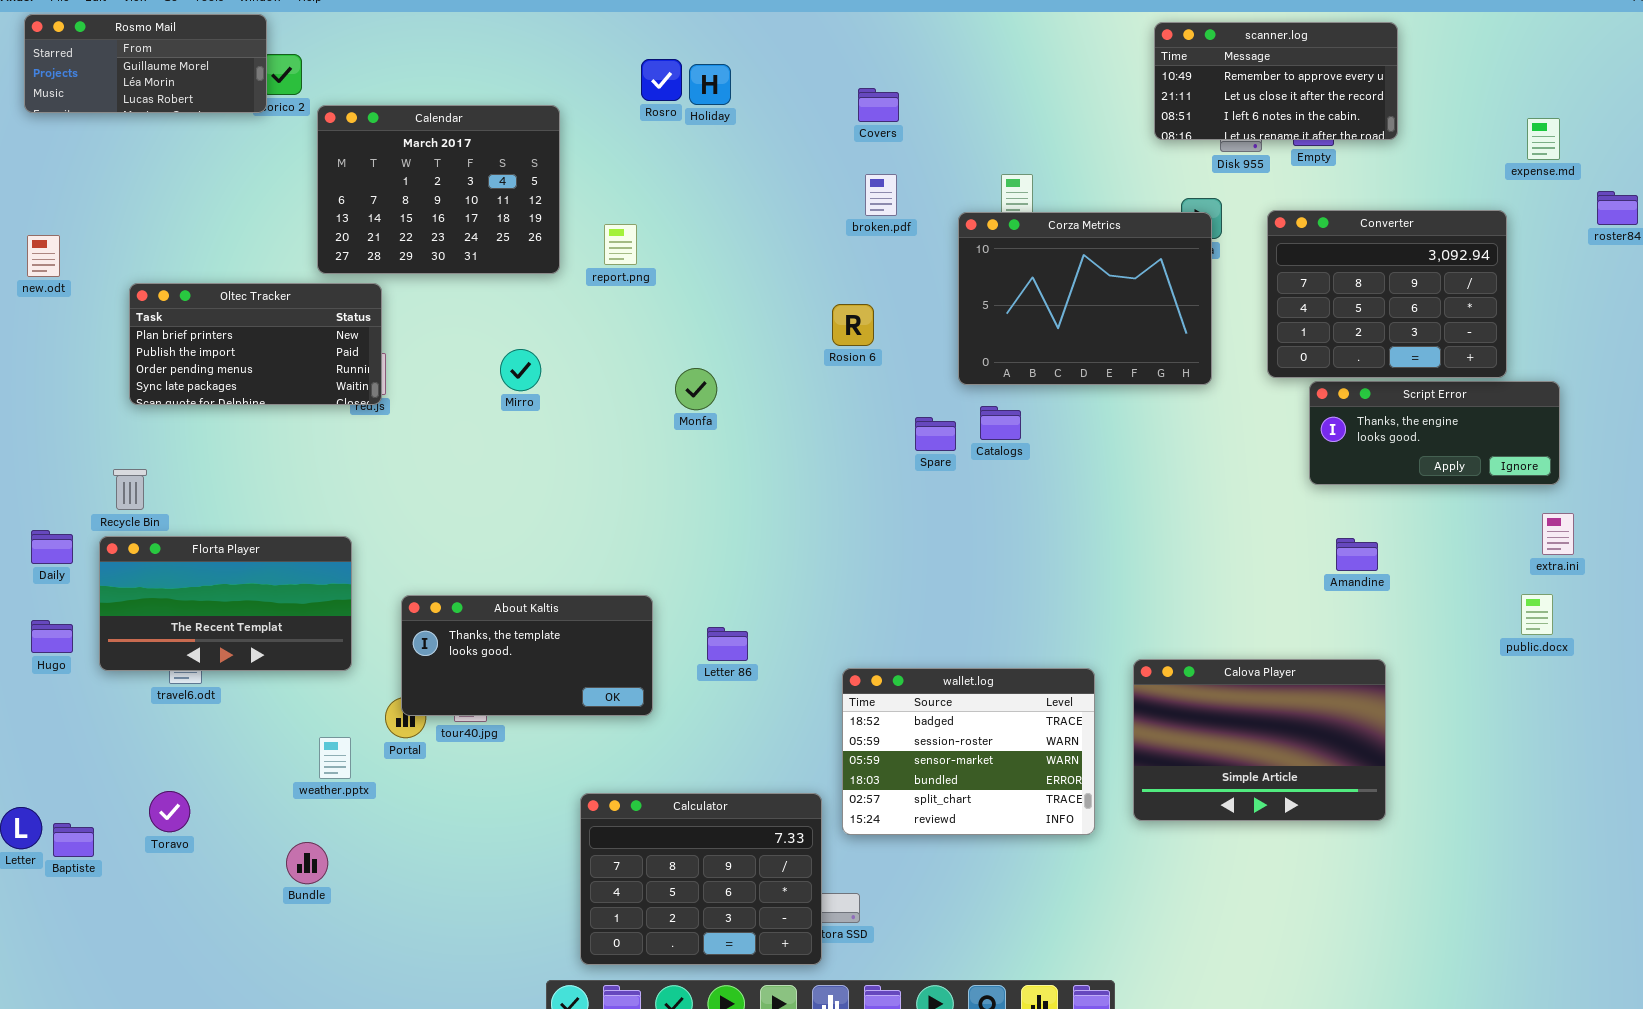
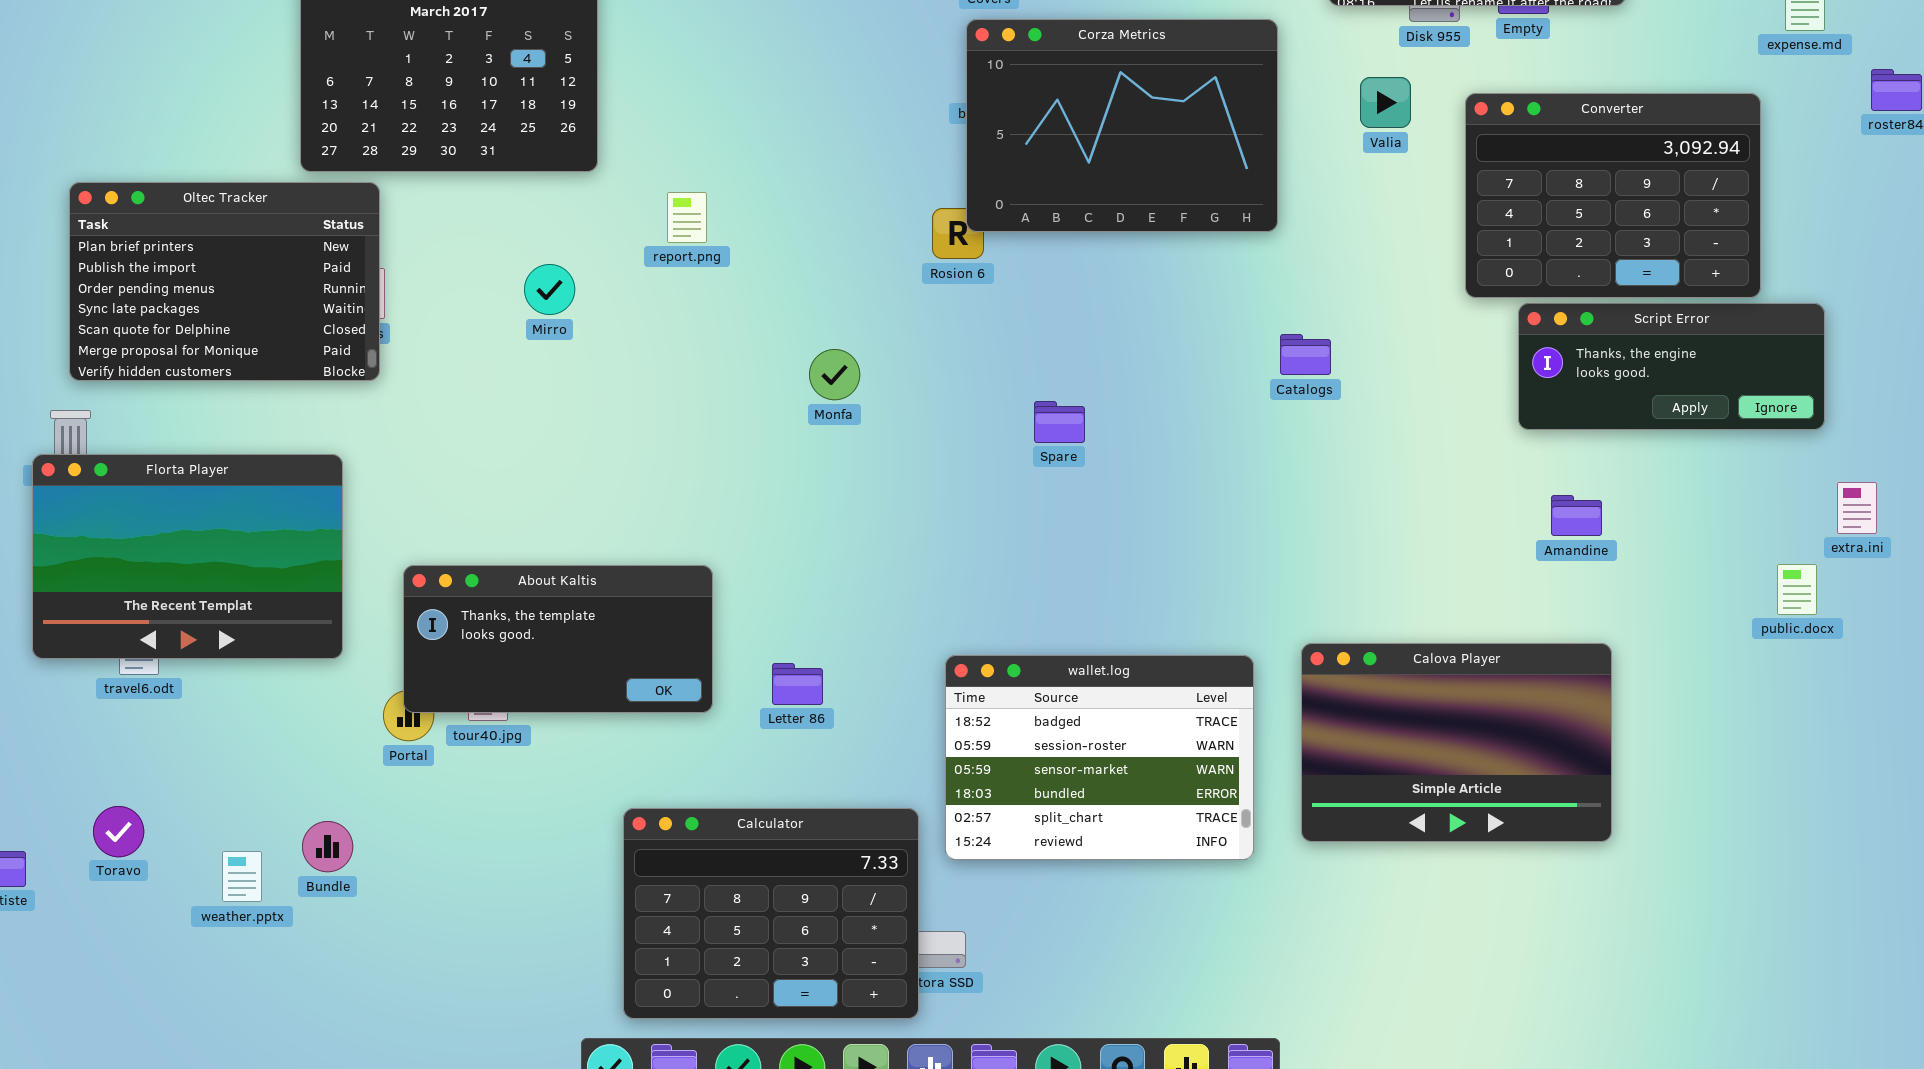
Corza Metrics: [958,212,1212,385] -> [966,19,1278,232], moved
report.png: [604,224,637,265] -> [667,192,707,243], moved
Oltec Tracker: [129,283,382,405] -> [69,182,380,381], resized
Monfa: [675,368,717,410] -> [809,349,860,400], moved
Catalogs: [980,406,1021,440] -> [1280,334,1331,375], moved
Spare: [915,417,956,451] -> [1034,401,1085,443], moved
extra.ini: [1542,513,1574,555] -> [1837,482,1877,534], moved
Florta Player: [99,536,352,671] -> [32,454,343,659], resized
Letter 86: [707,627,748,661] -> [772,663,823,705], moved
weather.pptx: [319,737,351,779] -> [222,851,262,902], moved
Bundle: [286,842,328,884] -> [302,821,353,872], moved

